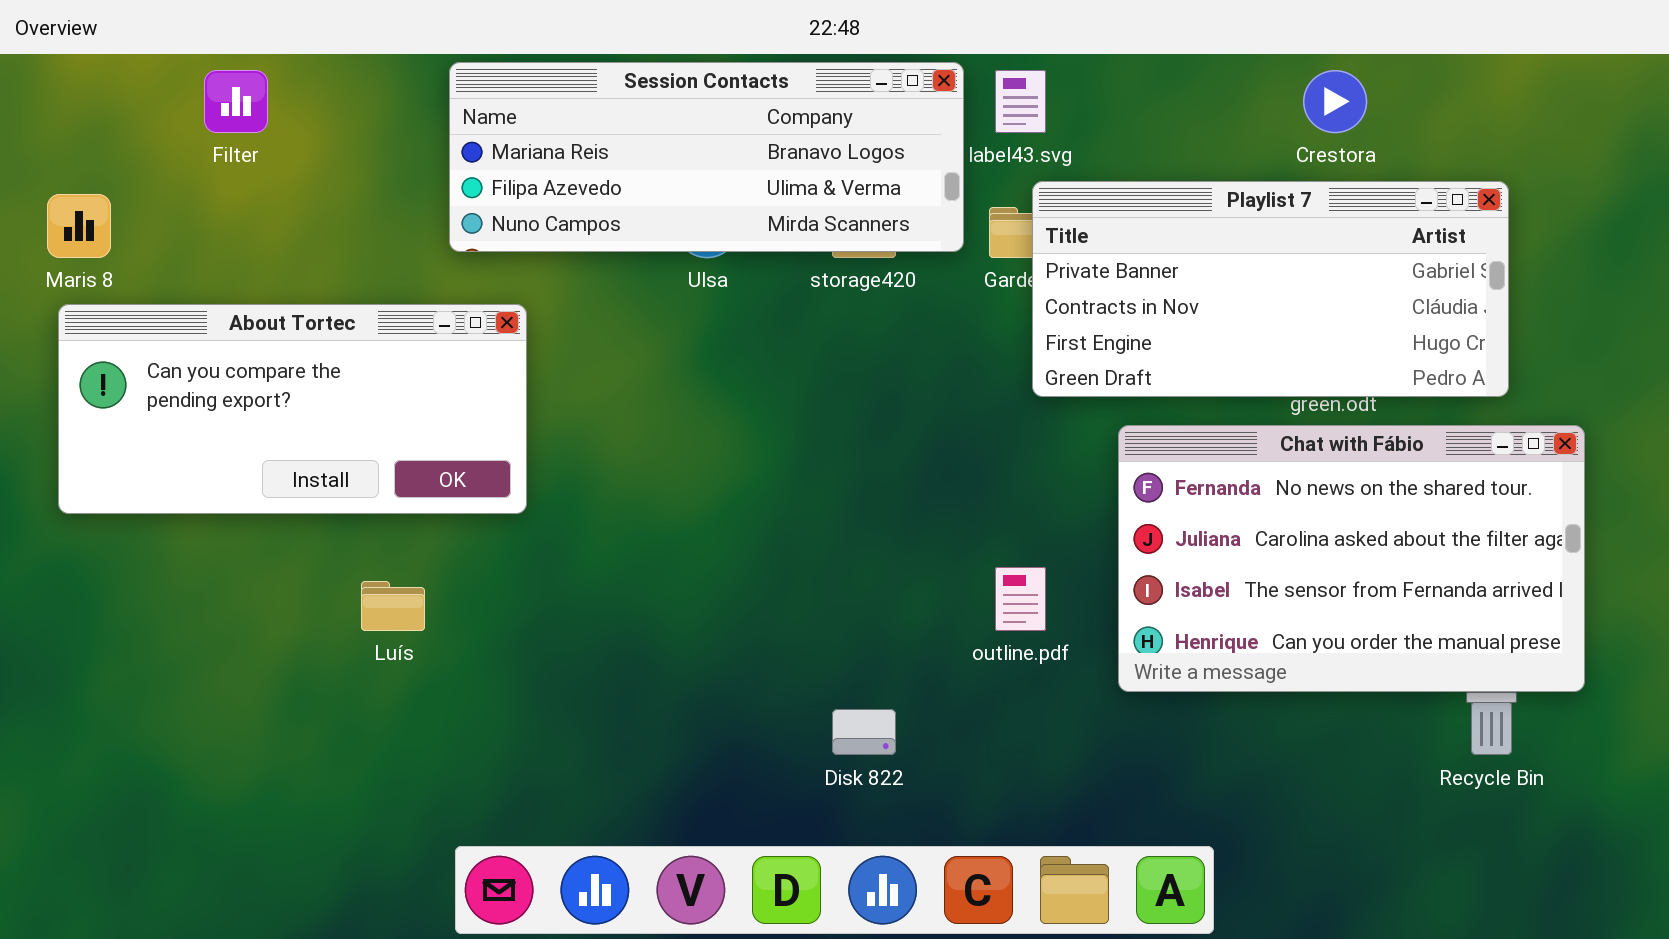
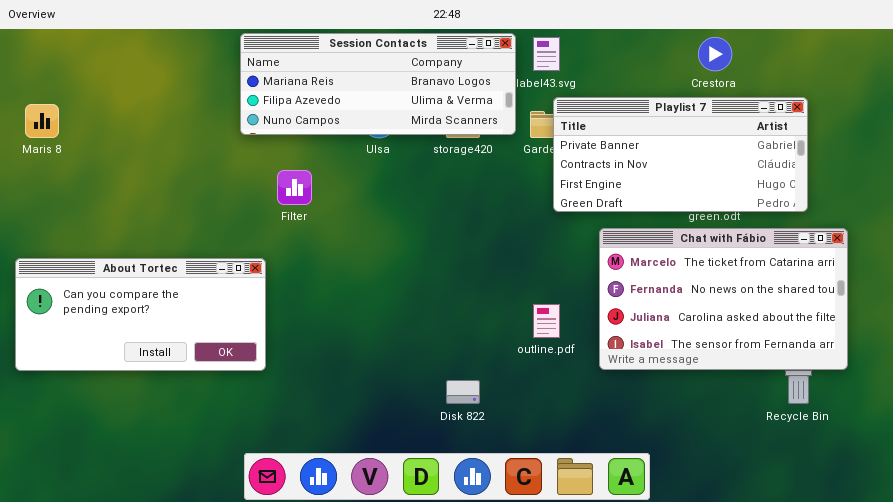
Filter: [204,70,268,133] -> [277,170,312,205], moved
About Tortec: [58,304,527,514] -> [15,258,266,371], moved
Chat with Fábio: [1118,425,1585,692] -> [599,228,848,370], scrolled up 1 row

